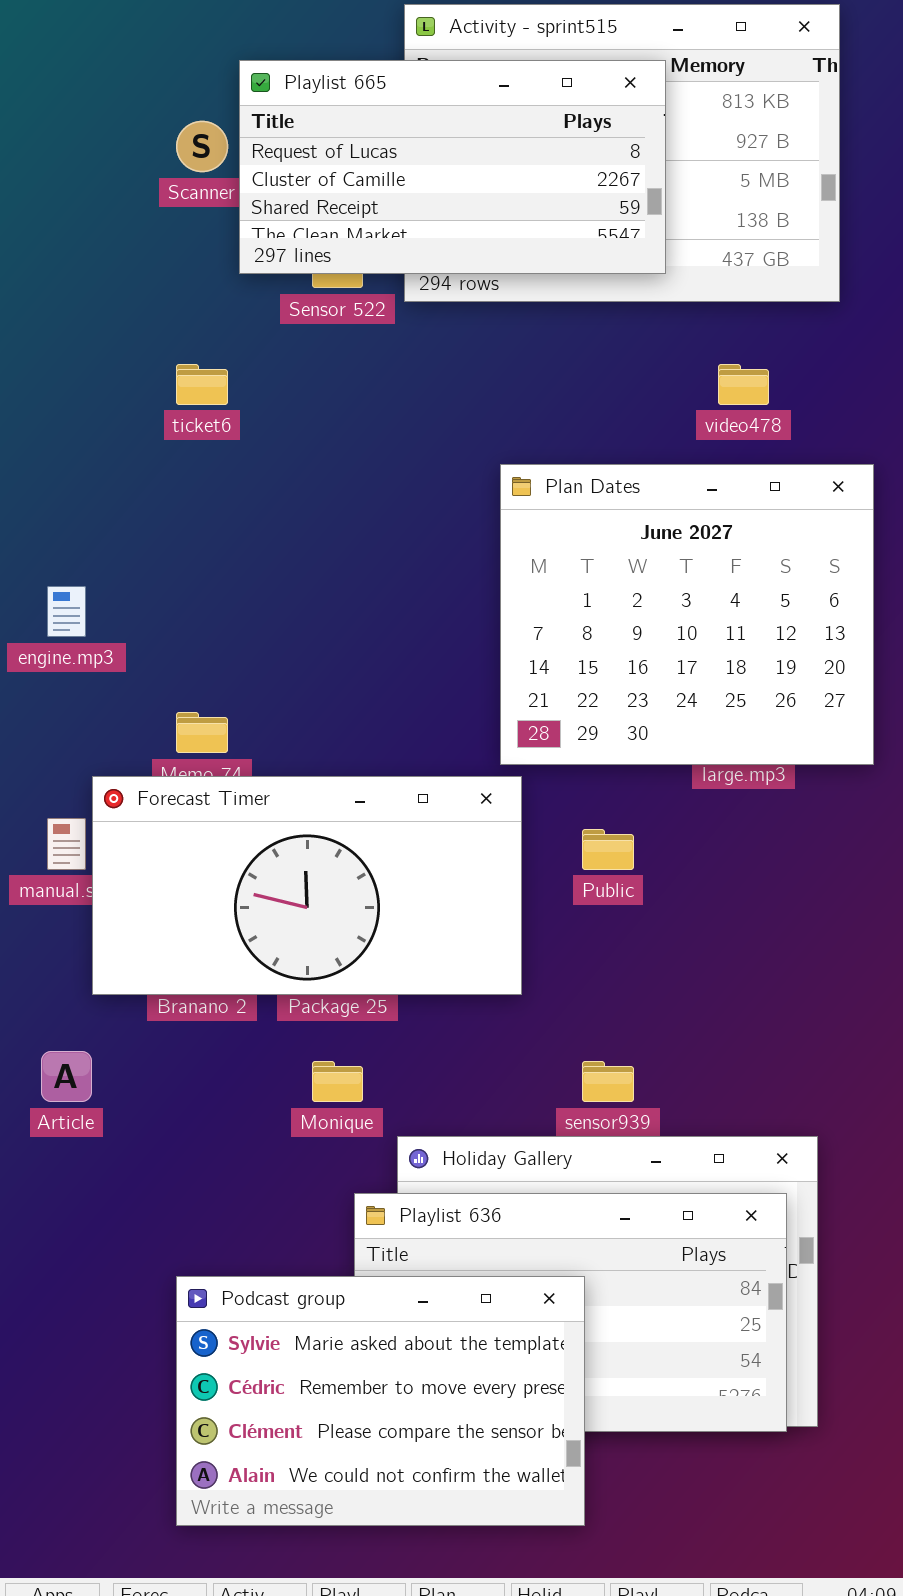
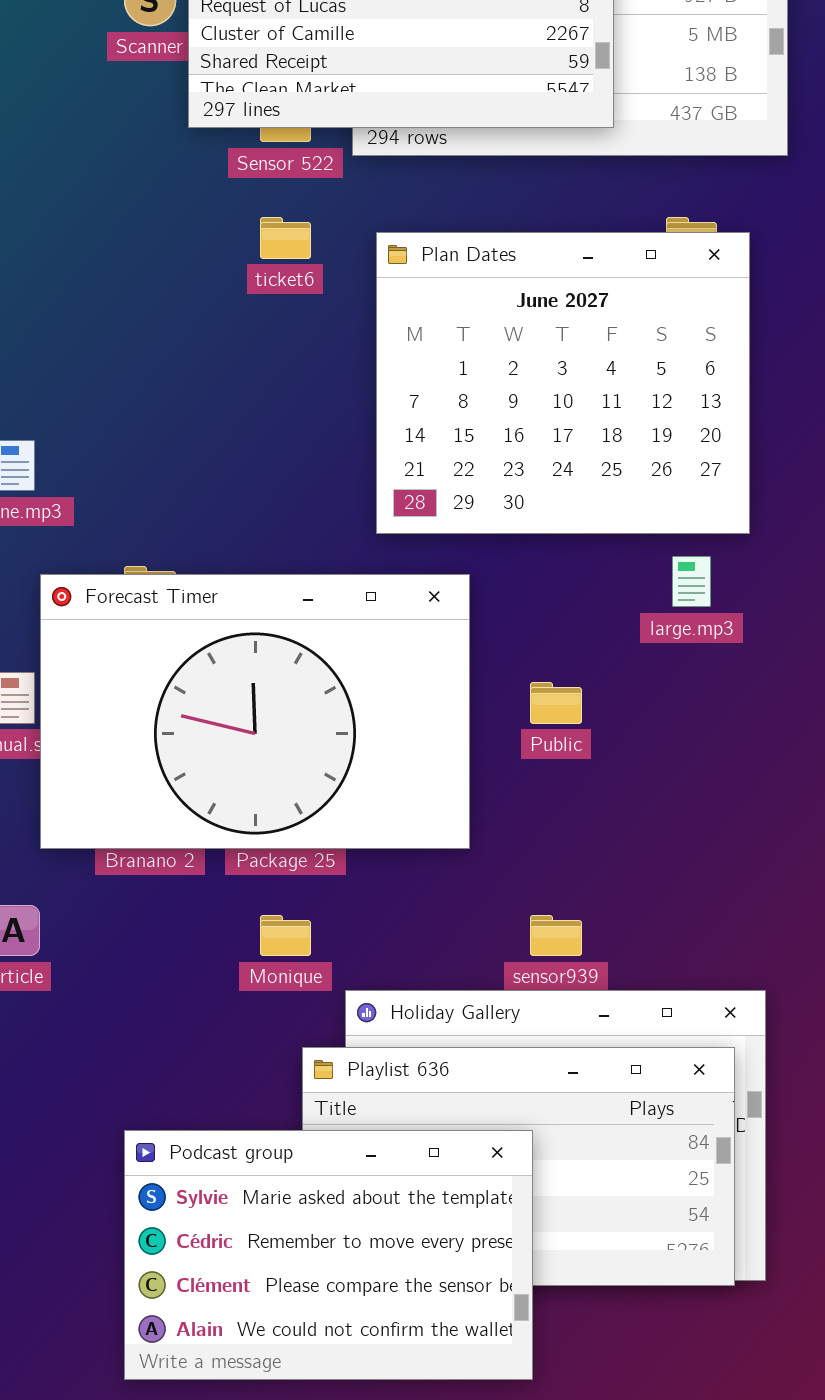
ticket6: [176,364,228,405] -> [260,217,311,259], moved
Plan Dates: [500,464,874,765] -> [376,232,750,534], moved
Forecast Timer: [92,776,522,995] -> [40,574,470,849], resized

